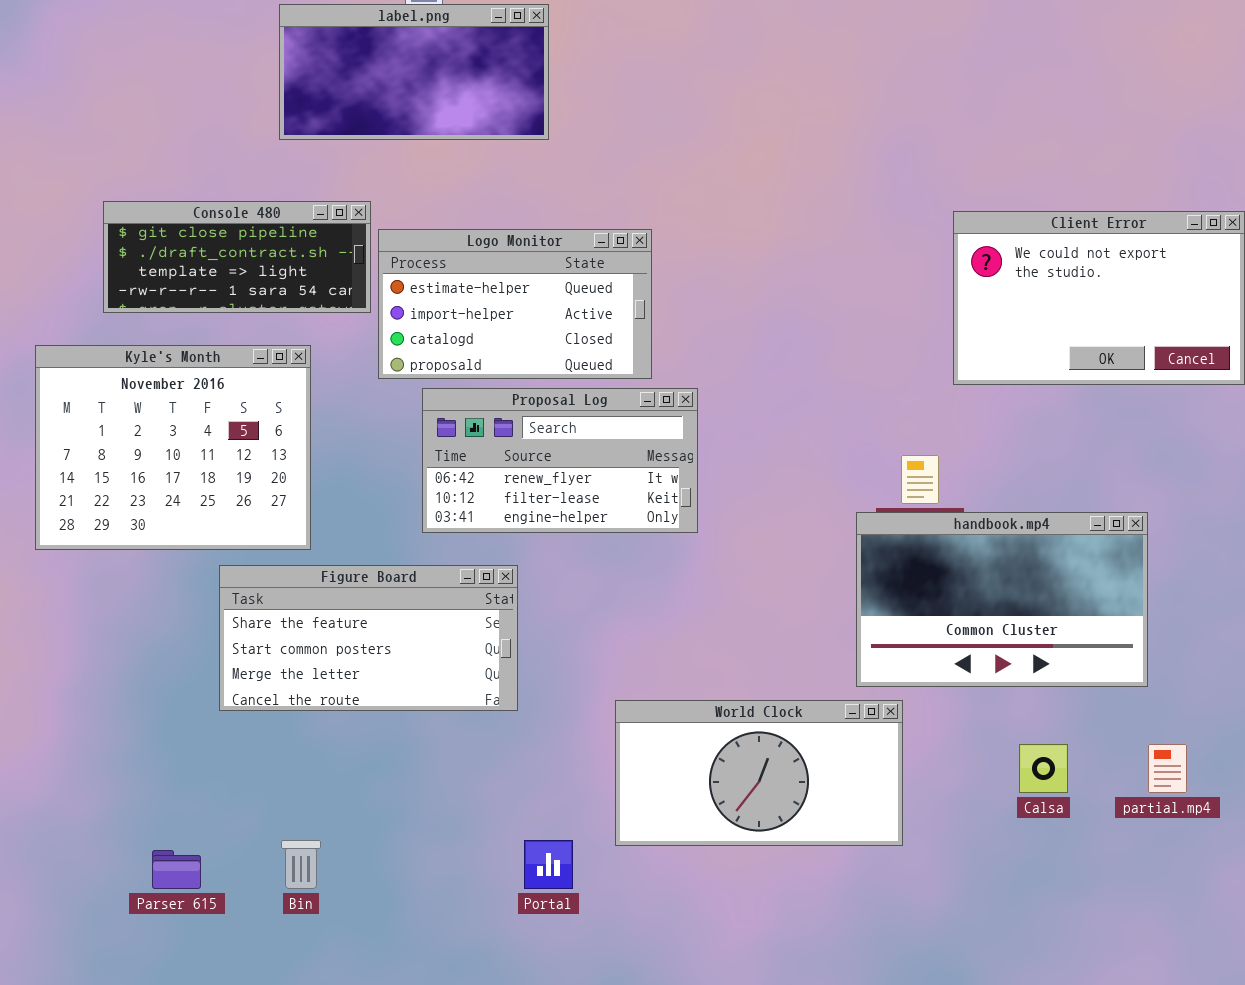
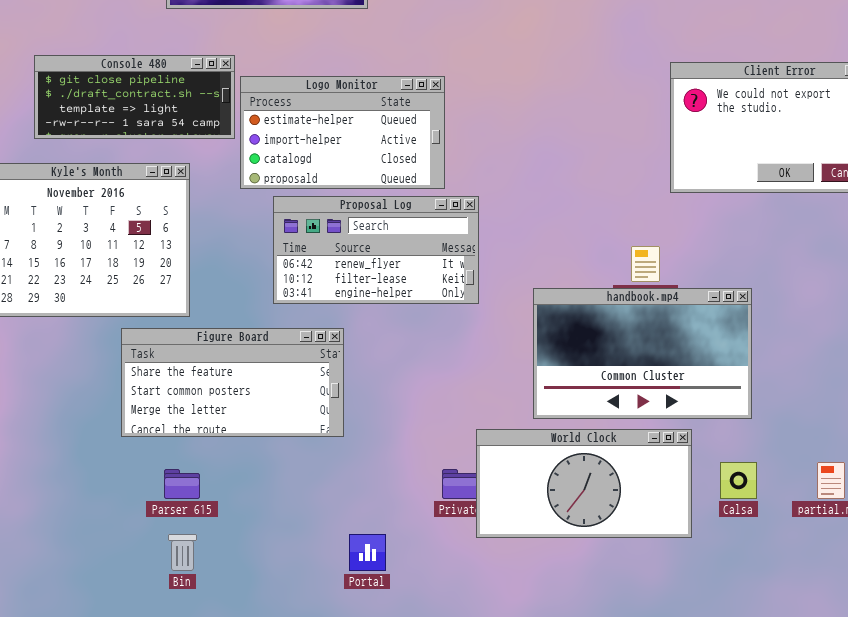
handbook.mp4: [856,512,1148,687] -> [533,288,752,419], moved
World Clock: [615,700,903,846] -> [476,429,692,538], moved
Parser 615: [152,850,201,889] -> [164,469,200,499], moved

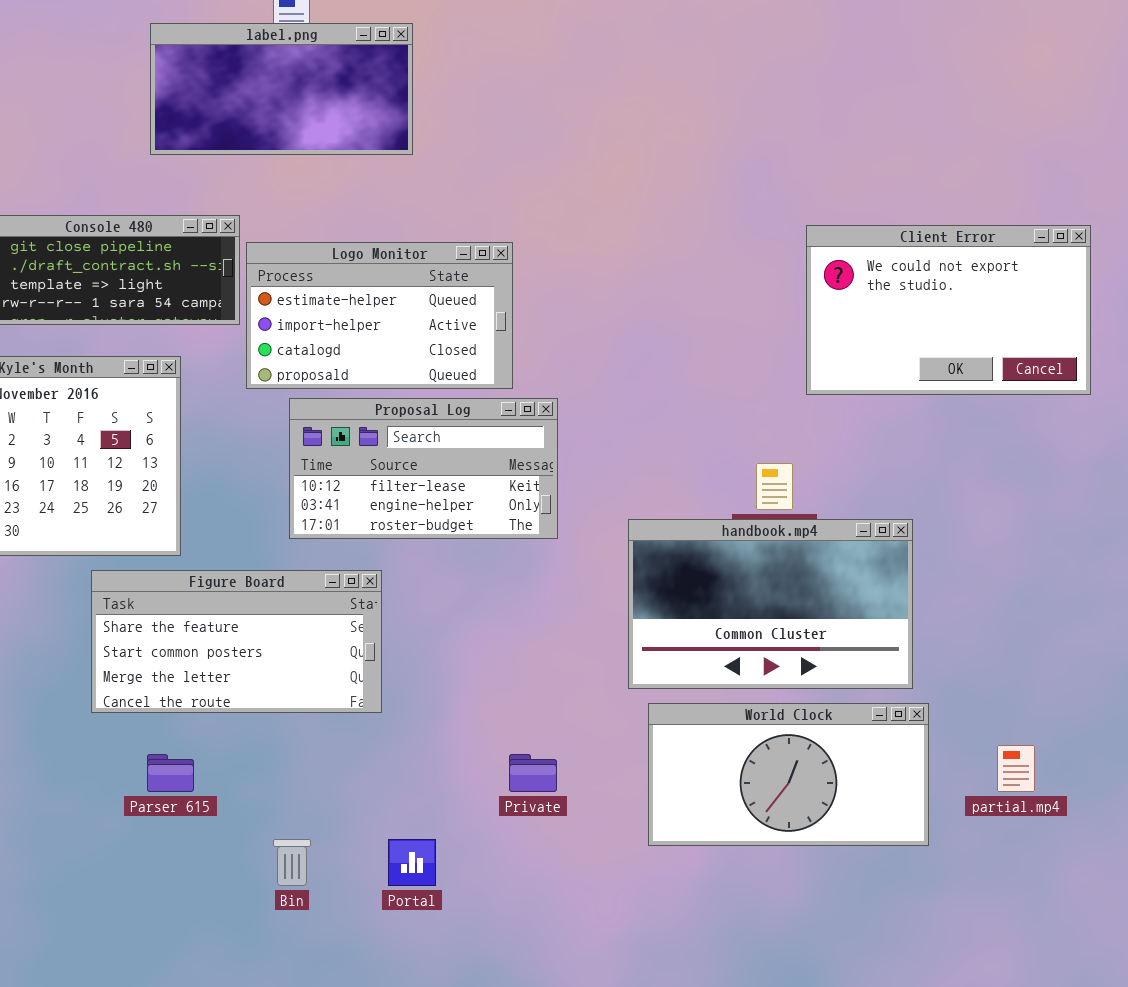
Proposal Log: [273,196,479,304] -> [289,398,558,539], scrolled down 1 row
World Clock: [476,429,692,538] -> [648,703,929,846], moved
Bin: [168,534,197,571] -> [273,839,311,886], moved

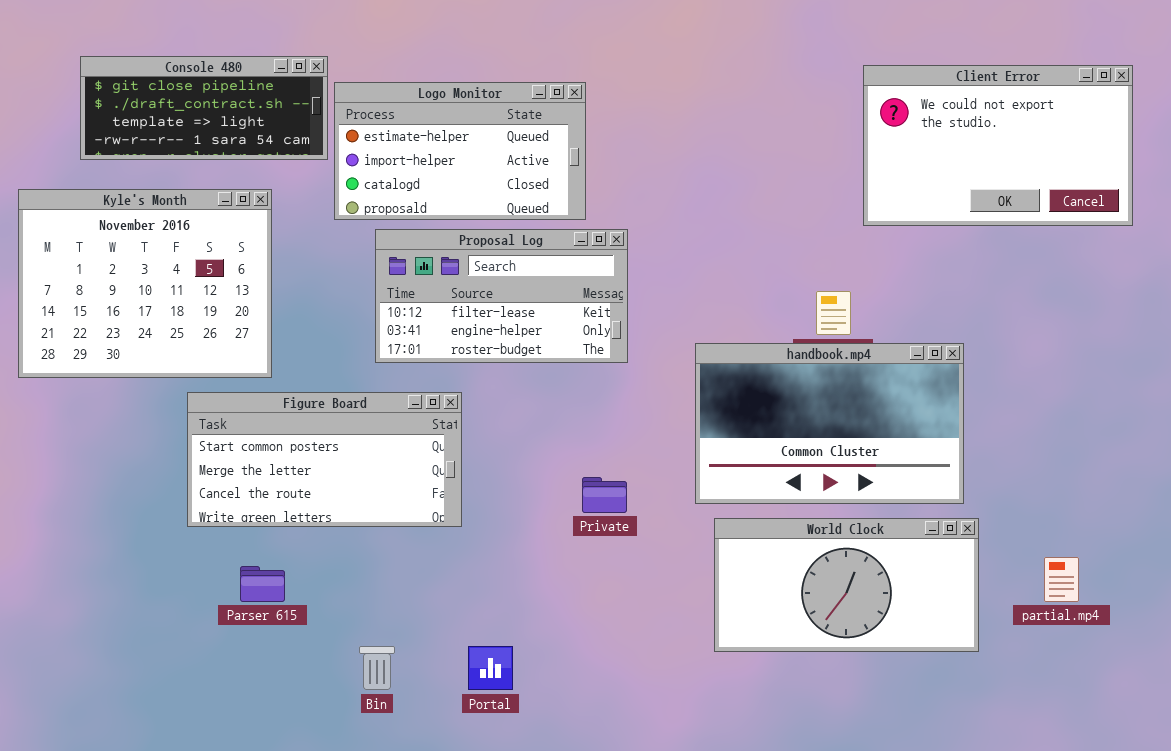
Figure Board: [91,570,382,713] -> [187,392,462,527], scrolled down 1 row
Private: [509,754,557,792] -> [582,477,627,513], moved

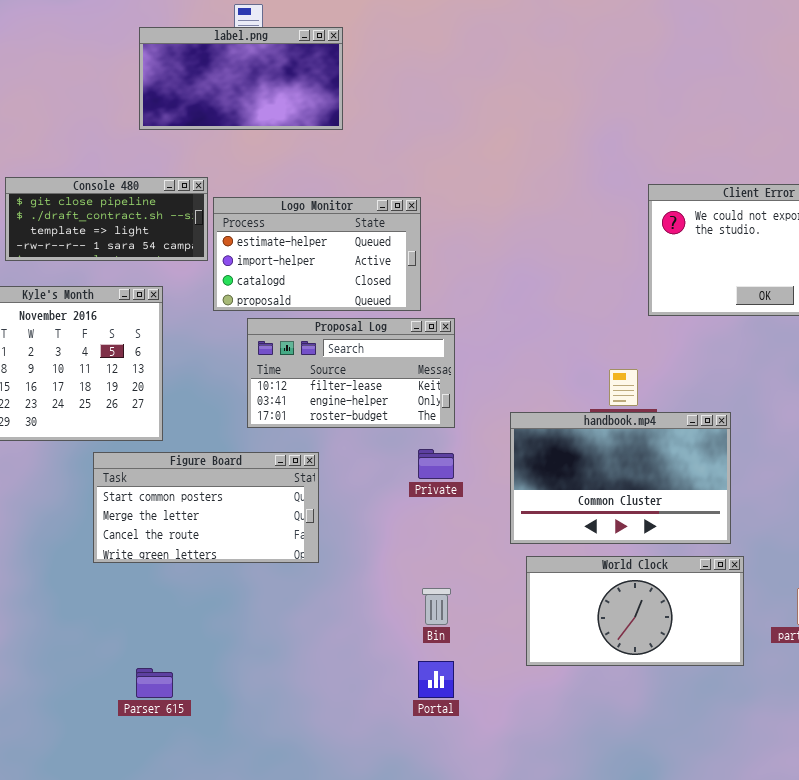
Private: [582,477,627,513] -> [418,449,454,479], moved
Parser 615: [240,566,285,602] -> [136,668,173,698], moved
Bin: [359,646,395,690] -> [422,588,451,625], moved
Portal: [468,646,513,690] -> [418,661,454,698], moved

